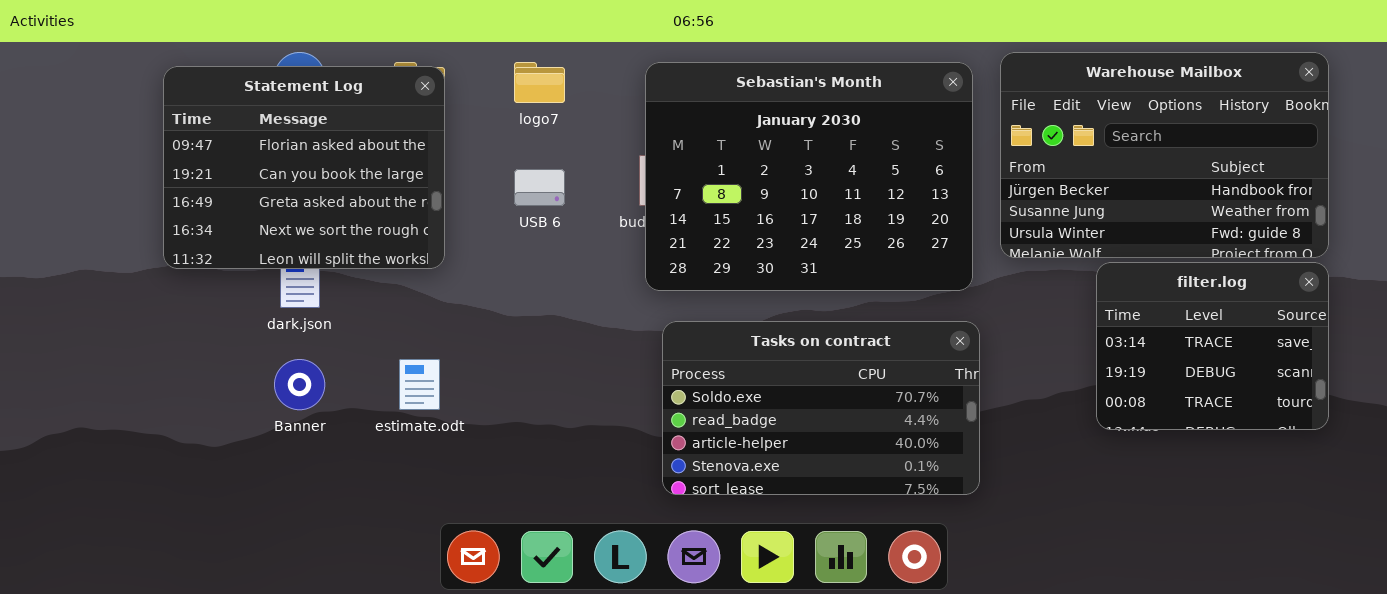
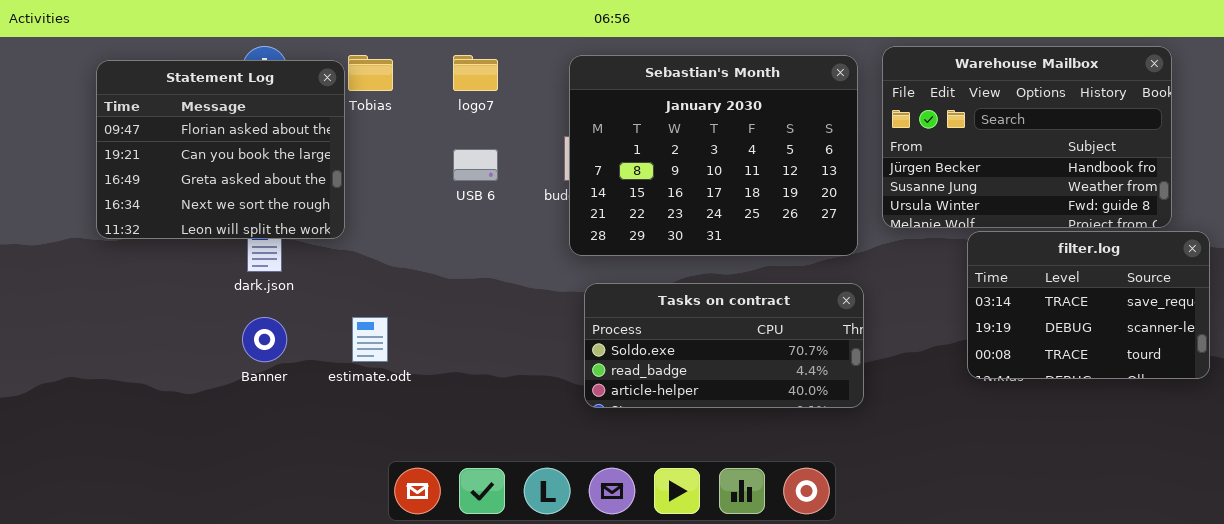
Statement Log: [163,66,445,269] -> [96,60,345,239], moved
filter.log: [1096,262,1329,430] -> [967,231,1210,379], resized
Tasks on contract: [662,321,980,495] -> [584,283,864,408], resized

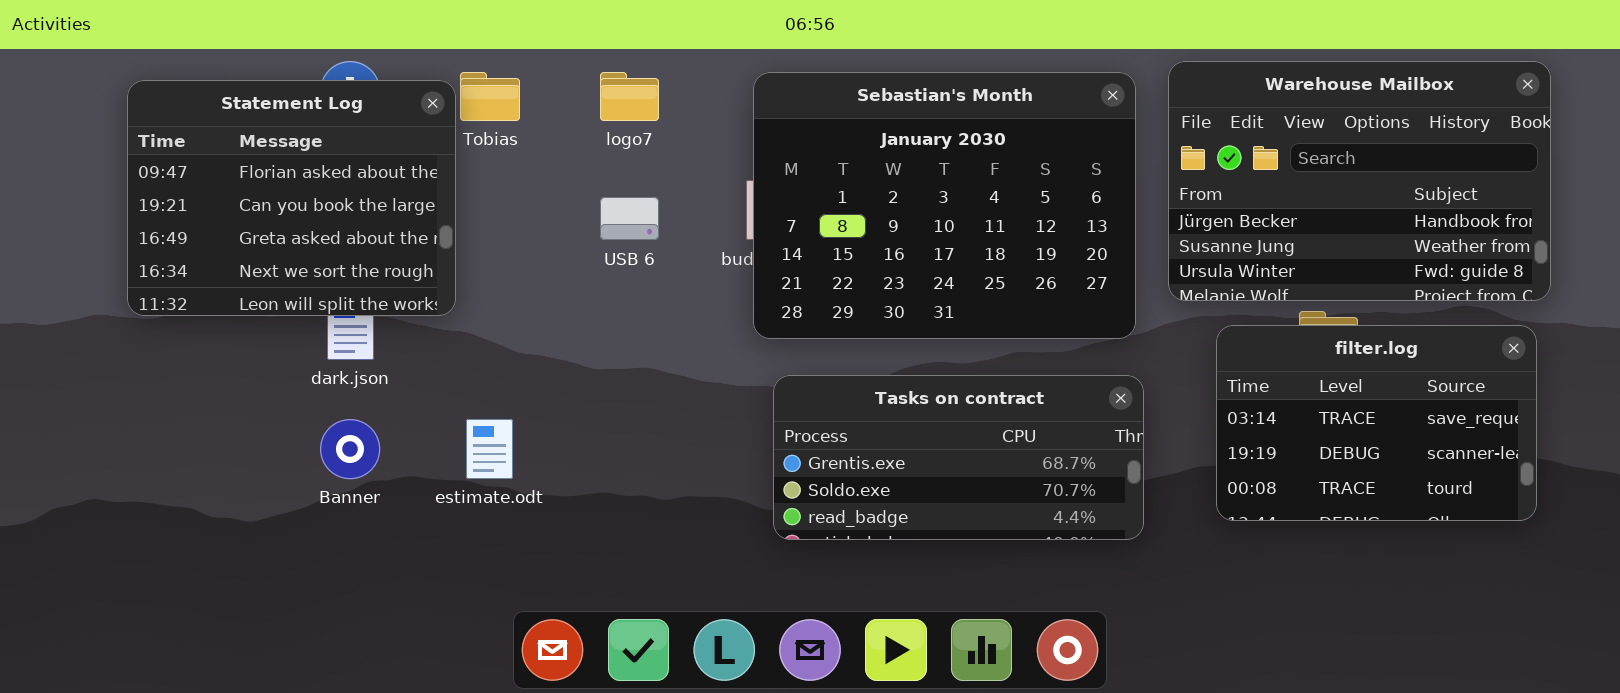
filter.log: [967,231,1210,379] -> [1216,325,1537,521], moved
Tasks on contract: [584,283,864,408] -> [773,375,1144,540], scrolled up 1 row

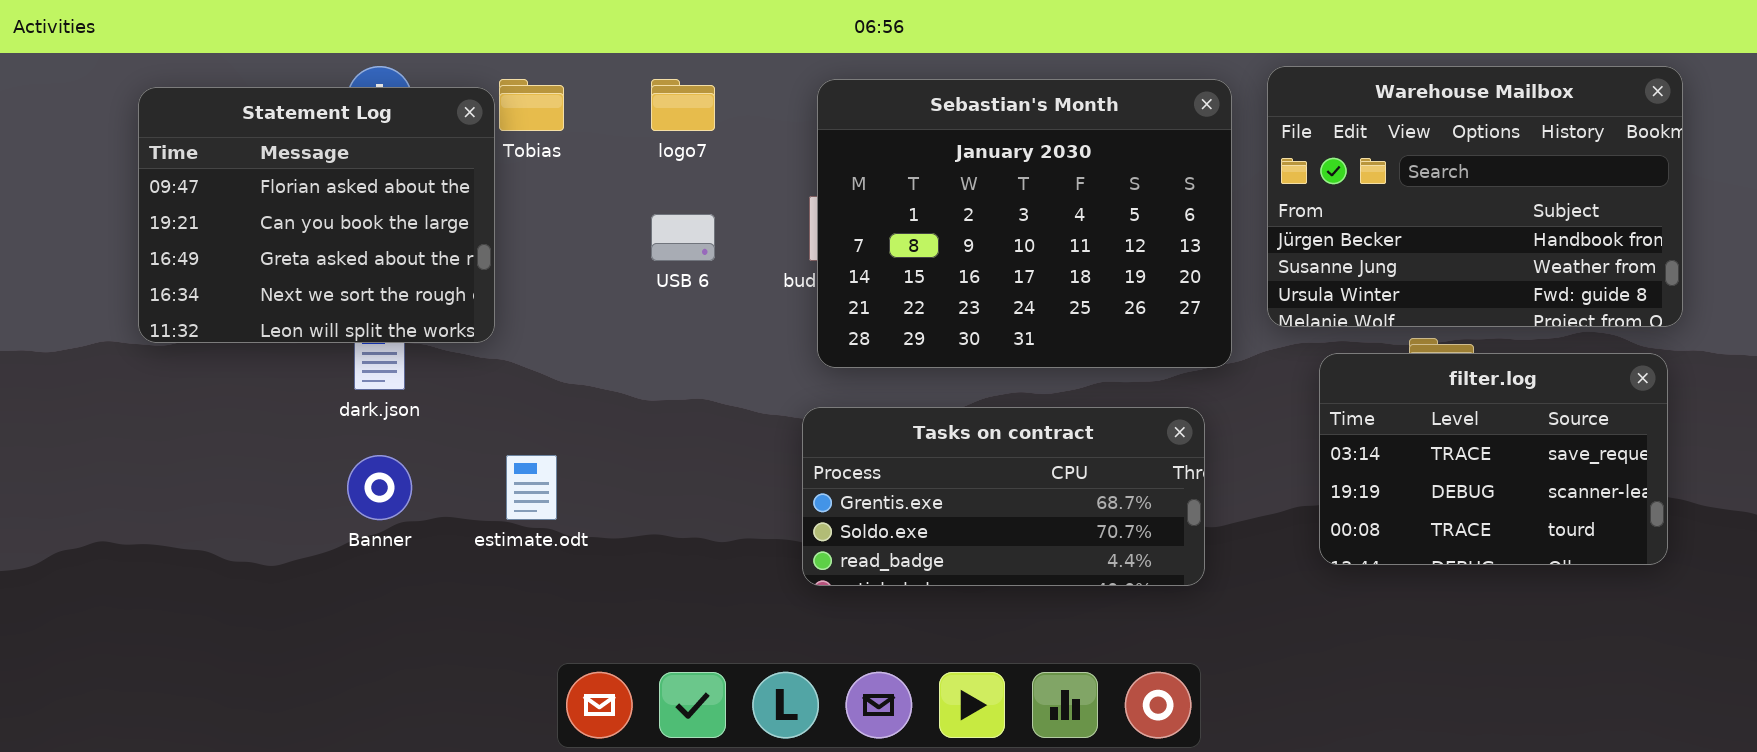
Tasks on contract: [773,375,1144,540] -> [802,407,1205,586], moved

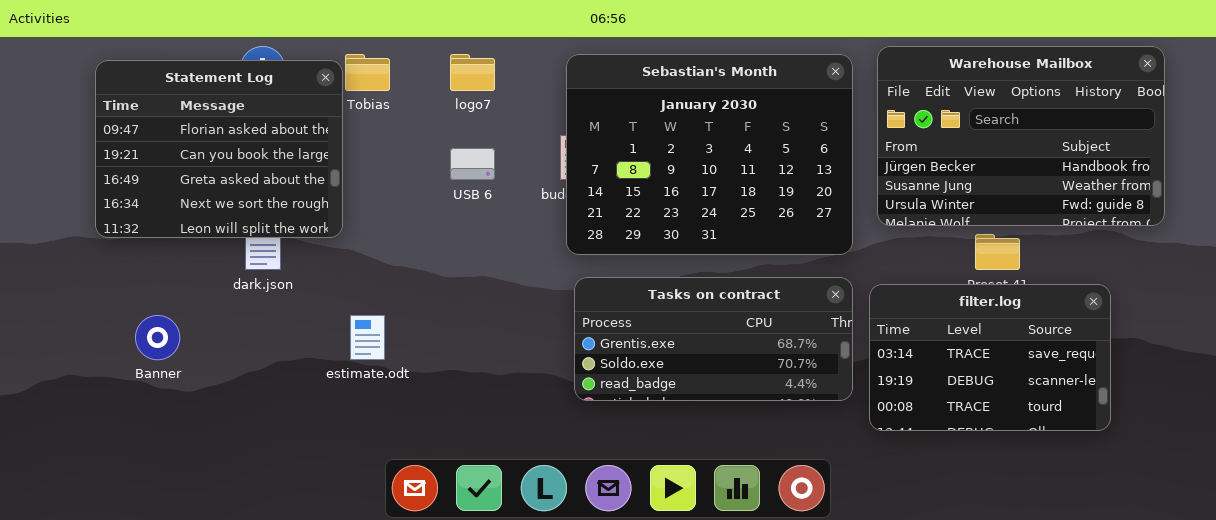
filter.log: [1319,353,1668,565] -> [869,284,1111,431], moved
Tasks on contract: [802,407,1205,586] -> [574,277,853,401], moved
Banner: [347,455,412,520] -> [135,315,180,360], moved

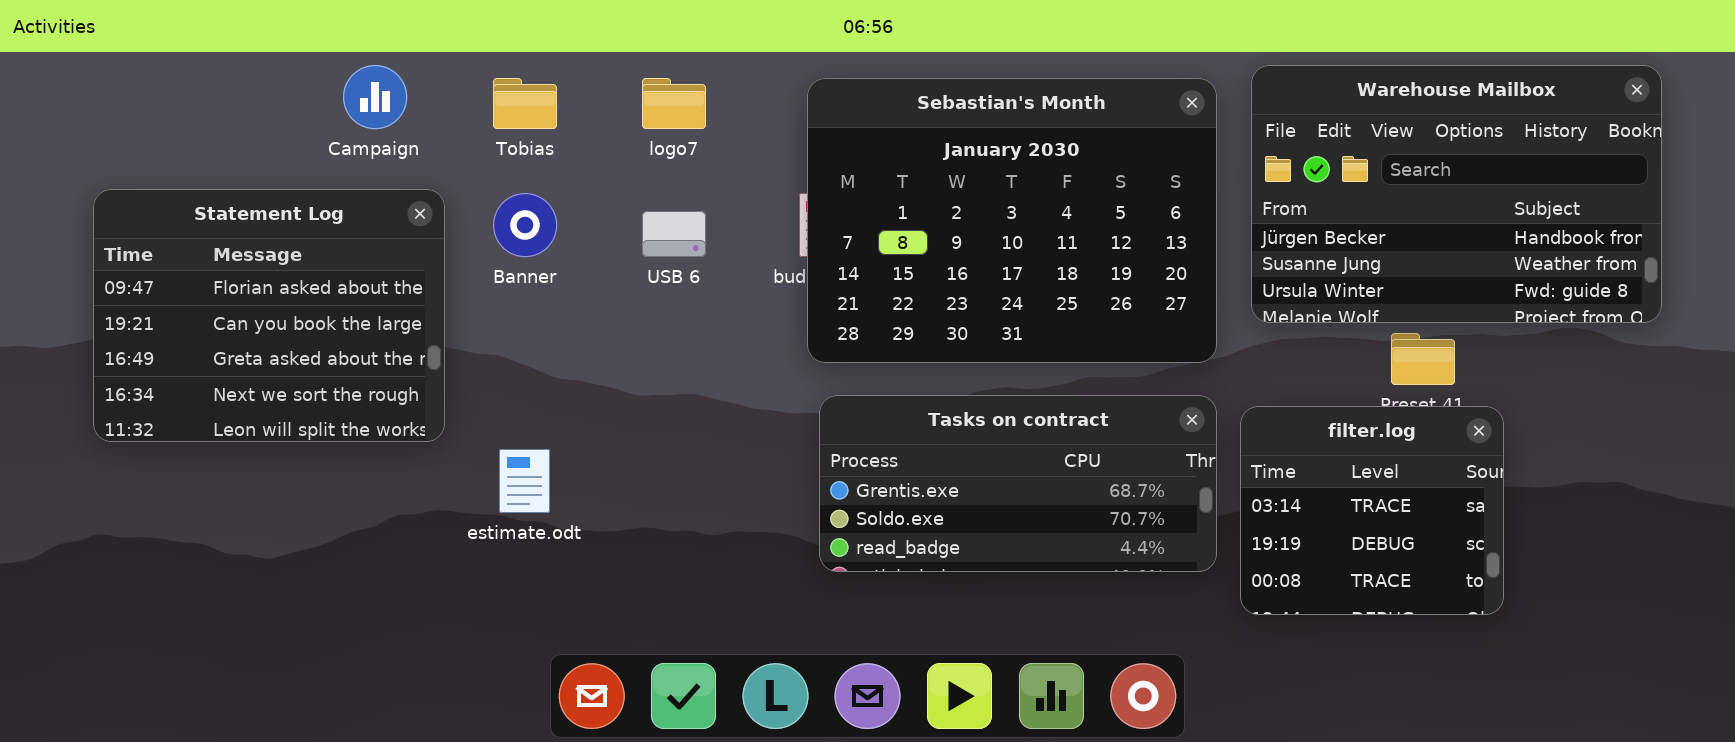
Statement Log: [95,60,343,238] -> [93,189,445,442], moved
filter.log: [869,284,1111,431] -> [1240,406,1504,615], resized
Banner: [135,315,180,360] -> [493,193,557,257], moved

